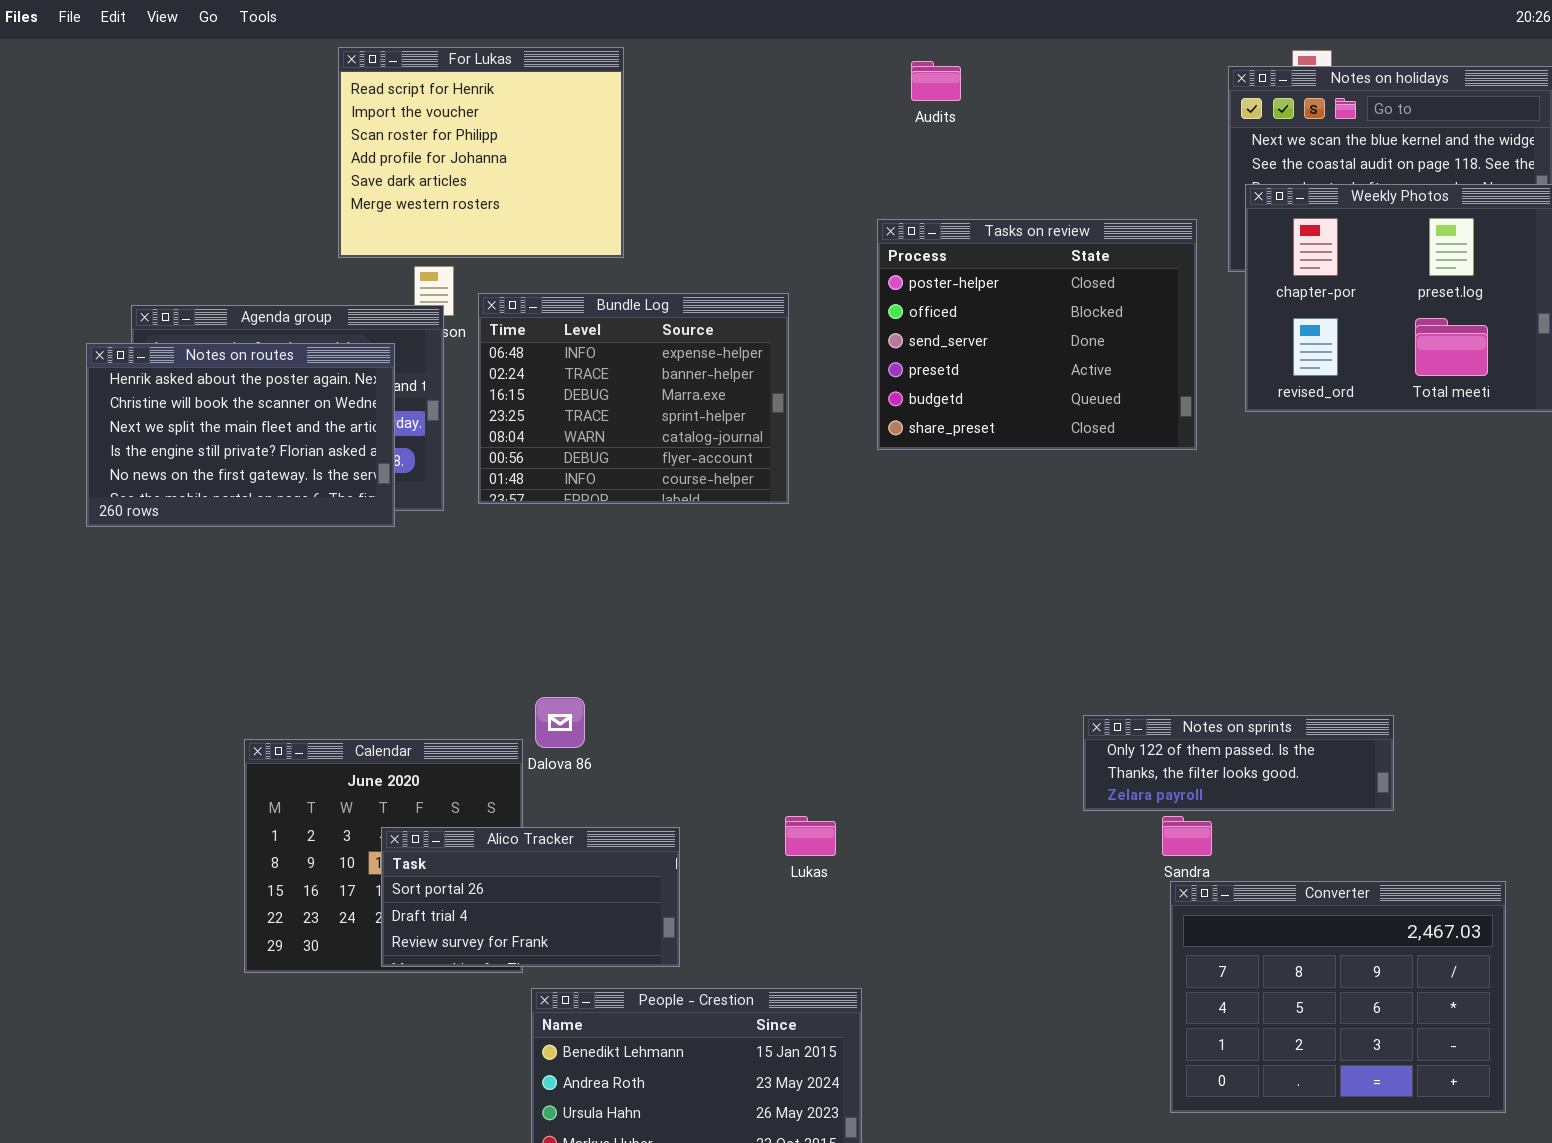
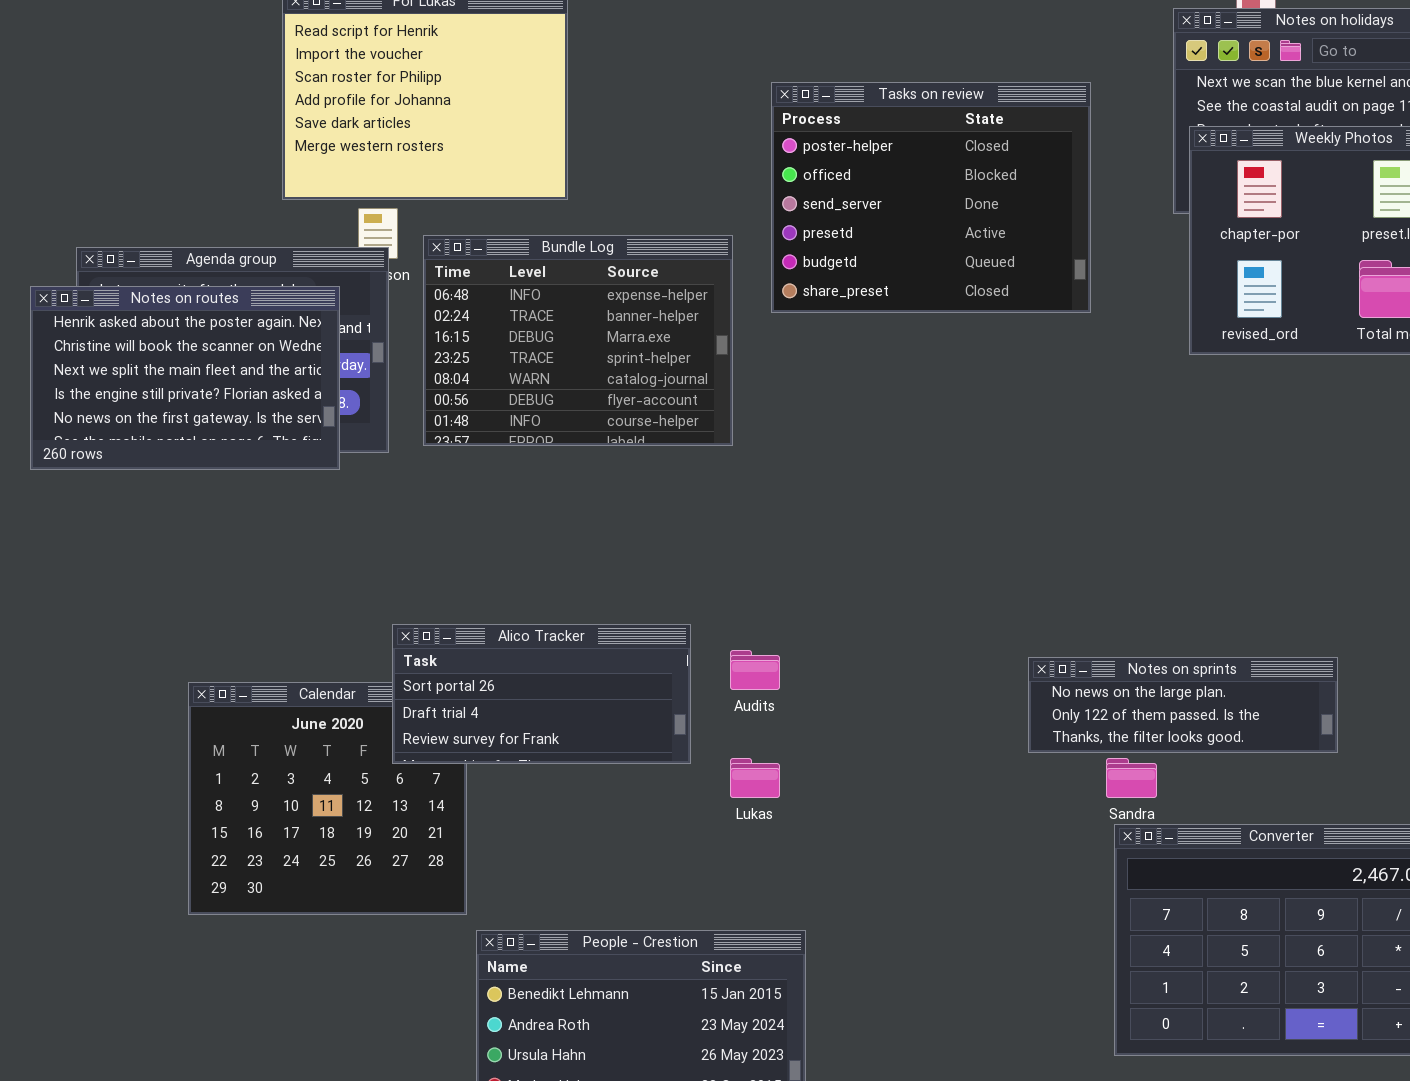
Audits: [911,61,961,101] -> [730,650,780,690], moved
Tasks on review: [877,219,1197,450] -> [771,82,1091,313], moved
Notes on sprints: [1083,715,1394,811] -> [1028,657,1338,753], scrolled up 1 row
Alico Tracker: [381,827,680,967] -> [392,624,691,764], moved

